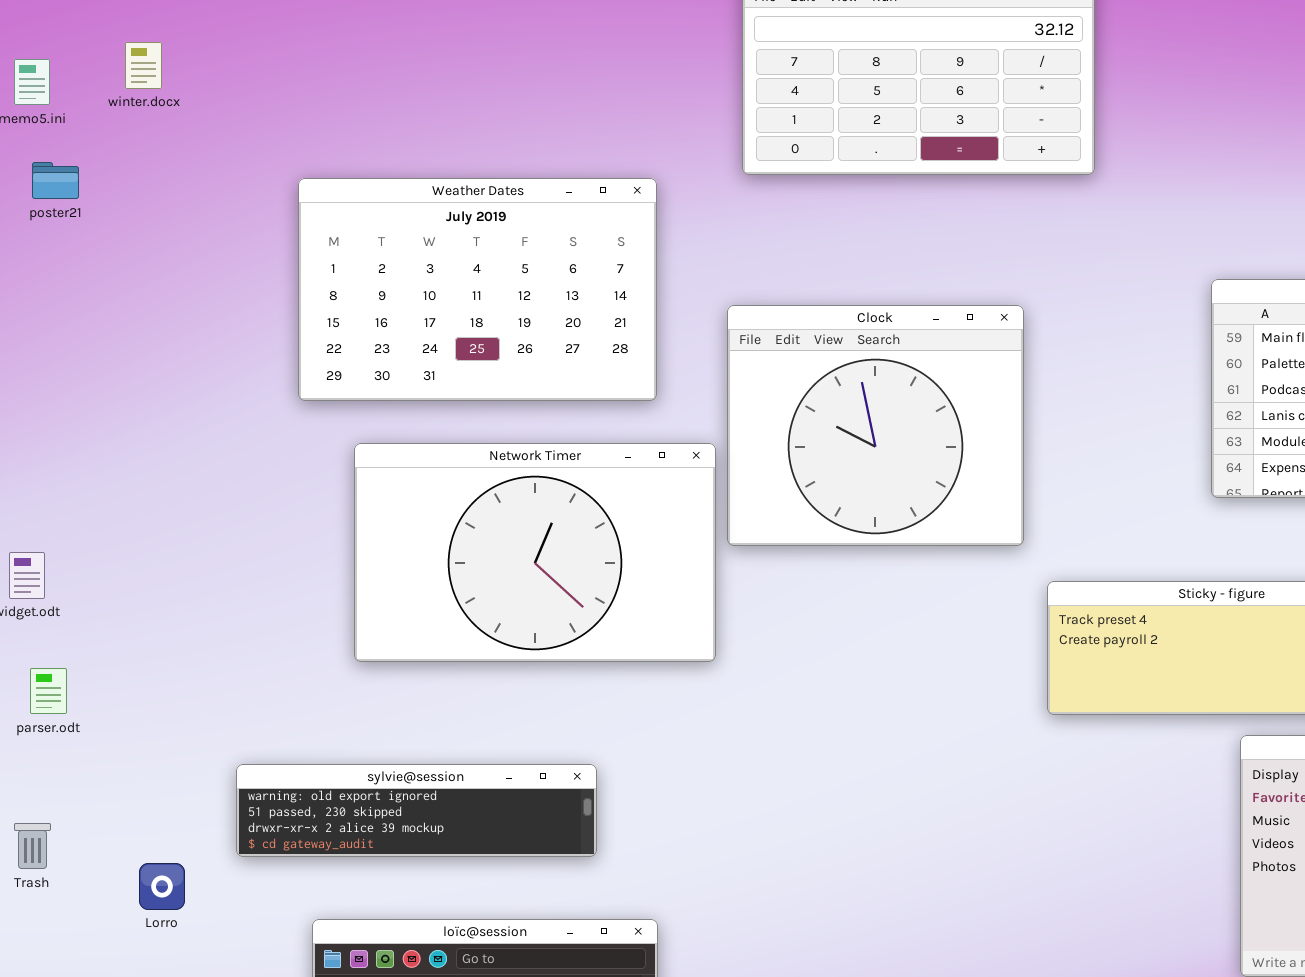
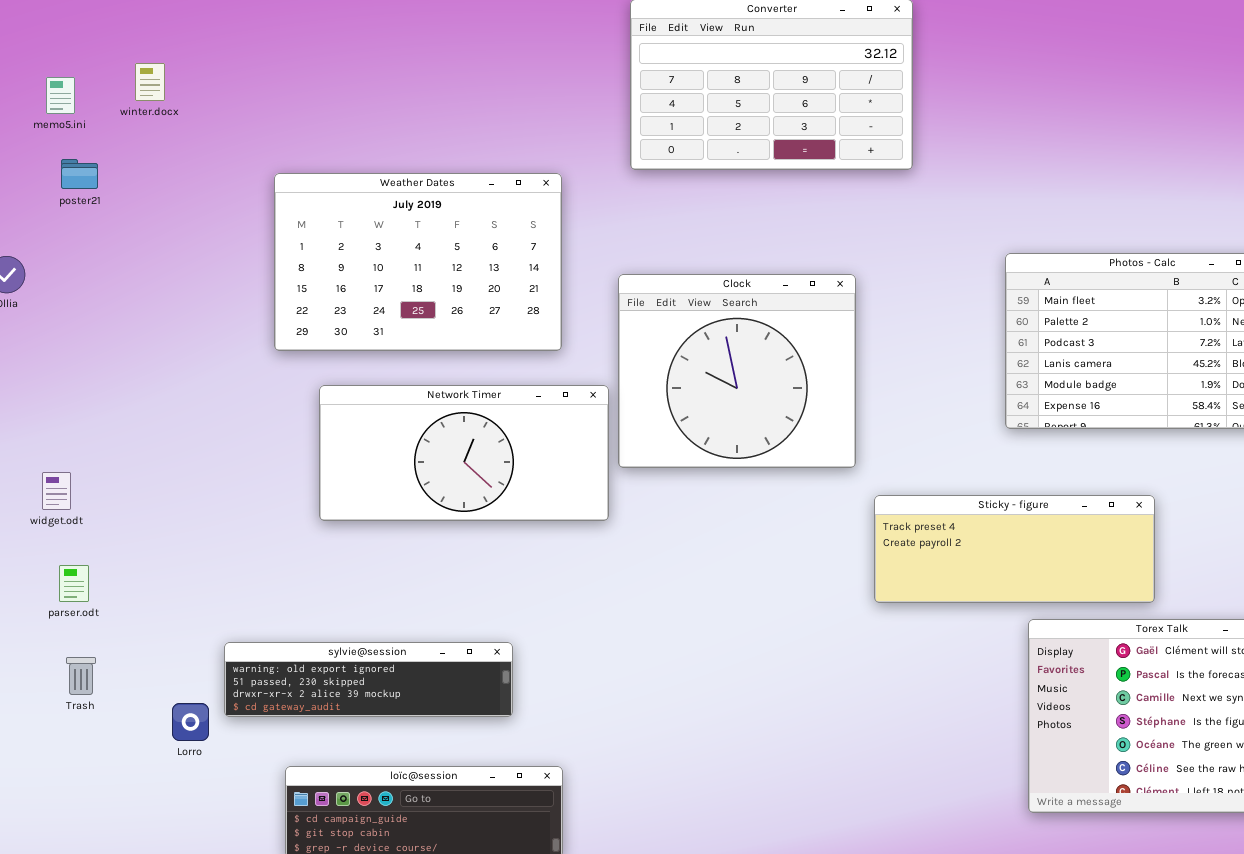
Network Timer: [354,443,716,662] -> [319,385,609,521], resized
Trash: [14,823,51,869] -> [66,657,96,695], moved
Lorro: [139,863,185,910] -> [172,703,209,741], moved

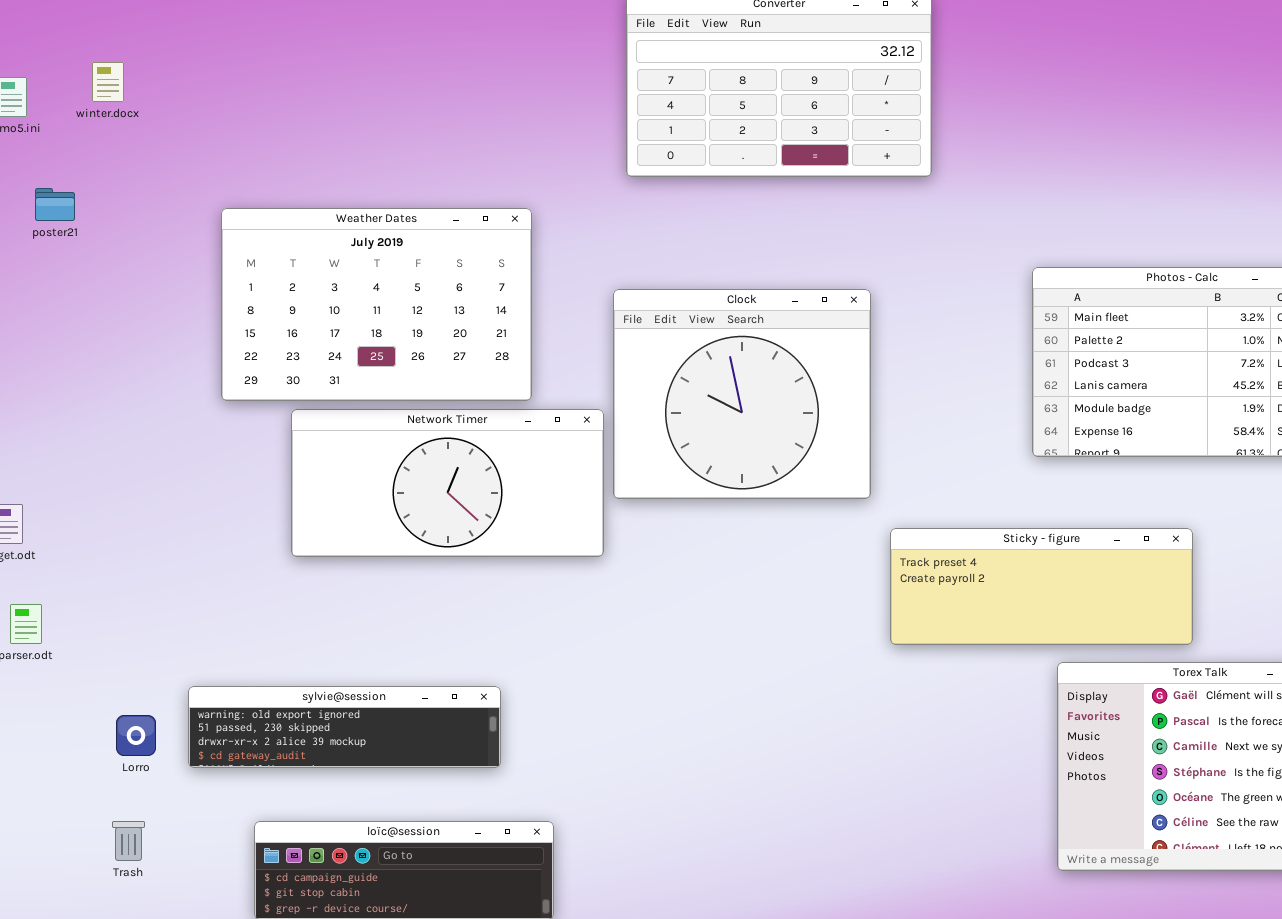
poster21: [61,159,98,189] -> [35,188,75,221], moved
Weather Dates: [274,173,562,351] -> [221,208,532,401], moved
Trash: [66,657,96,695] -> [112,821,145,861], moved
Lorro: [172,703,209,741] -> [116,715,156,756], moved

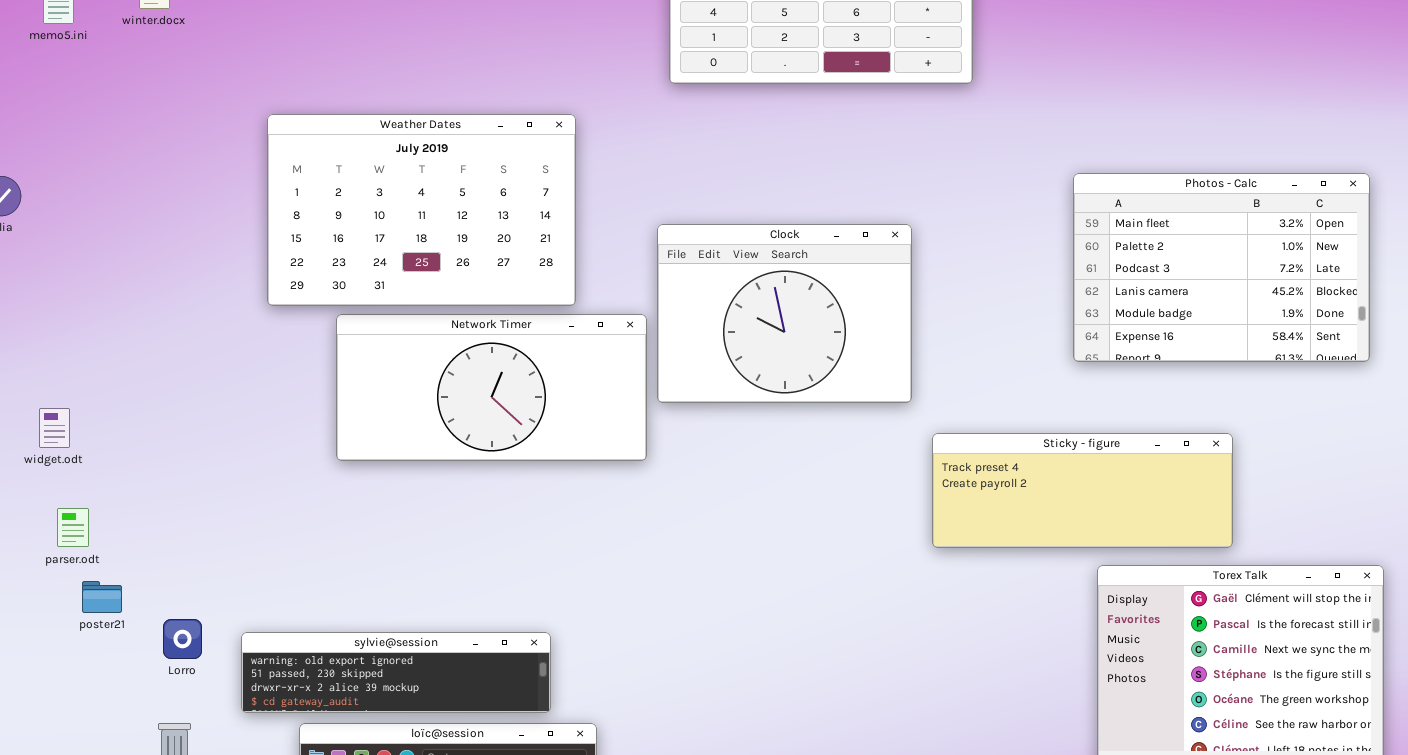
poster21: [35,188,75,221] -> [82,581,122,613], moved
Clock: [613,289,871,499] -> [657,224,912,403], resized
sylvie@session: [188,686,501,768] -> [241,632,551,713], moved

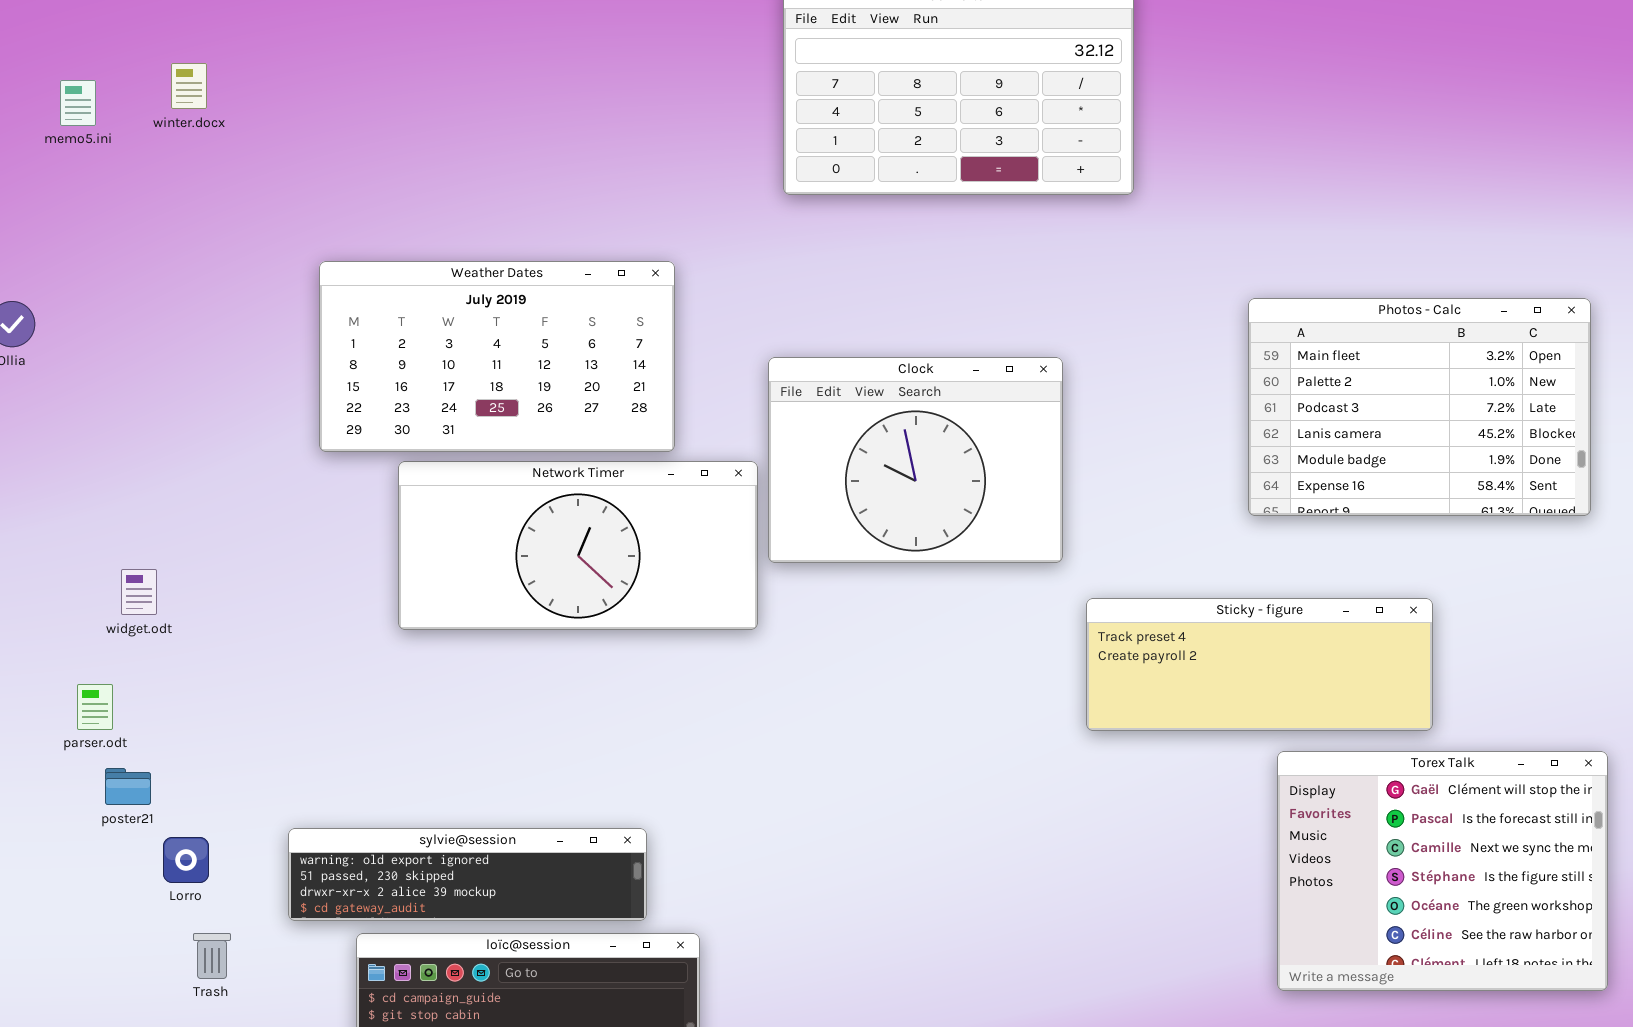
Weather Dates: [267,114,576,306] -> [319,261,675,452], resized
widget.odt: [39,408,70,448] -> [121,569,157,615], moved
Lorro: [163,619,202,659] -> [163,837,209,883], moved

